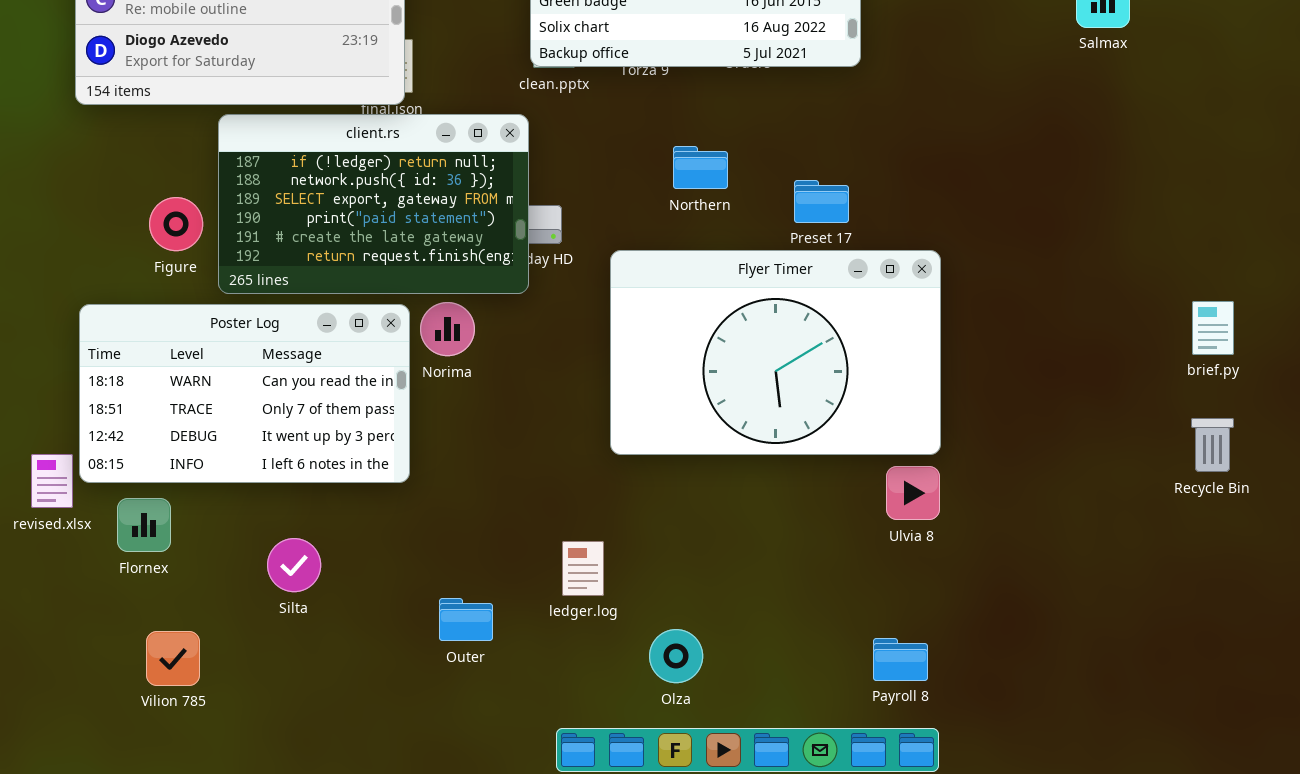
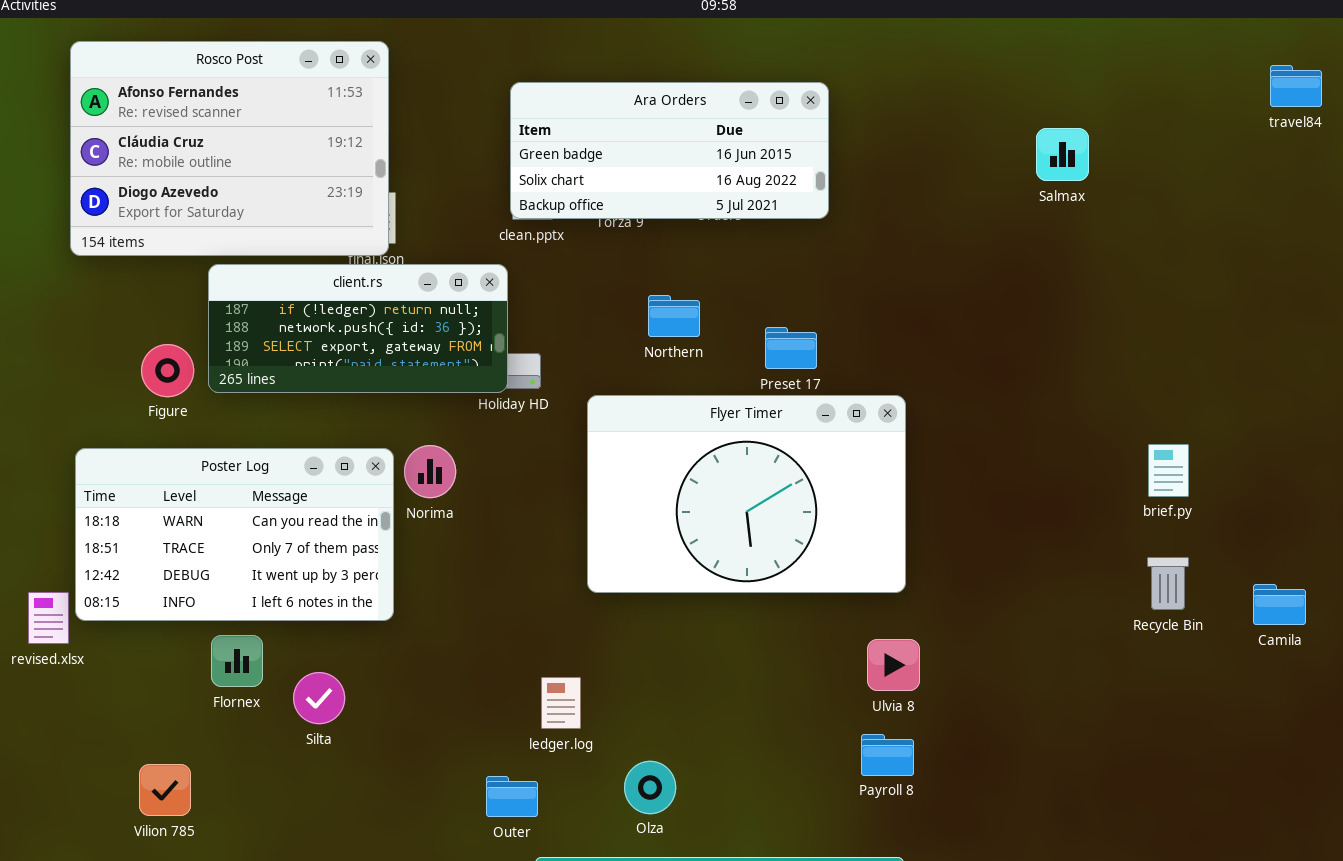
client.rs: [218,114,529,294] -> [208,264,508,393], resized
Ulvia 8: [886,466,940,520] -> [867,639,920,691], moved
Flornex: [117,498,171,552] -> [211,635,263,687], moved
Silta: [267,538,321,592] -> [293,672,345,724], moved
Outer: [439,598,493,641] -> [486,776,538,817], moved
Payroll 8: [873,638,928,681] -> [861,734,914,776], moved

